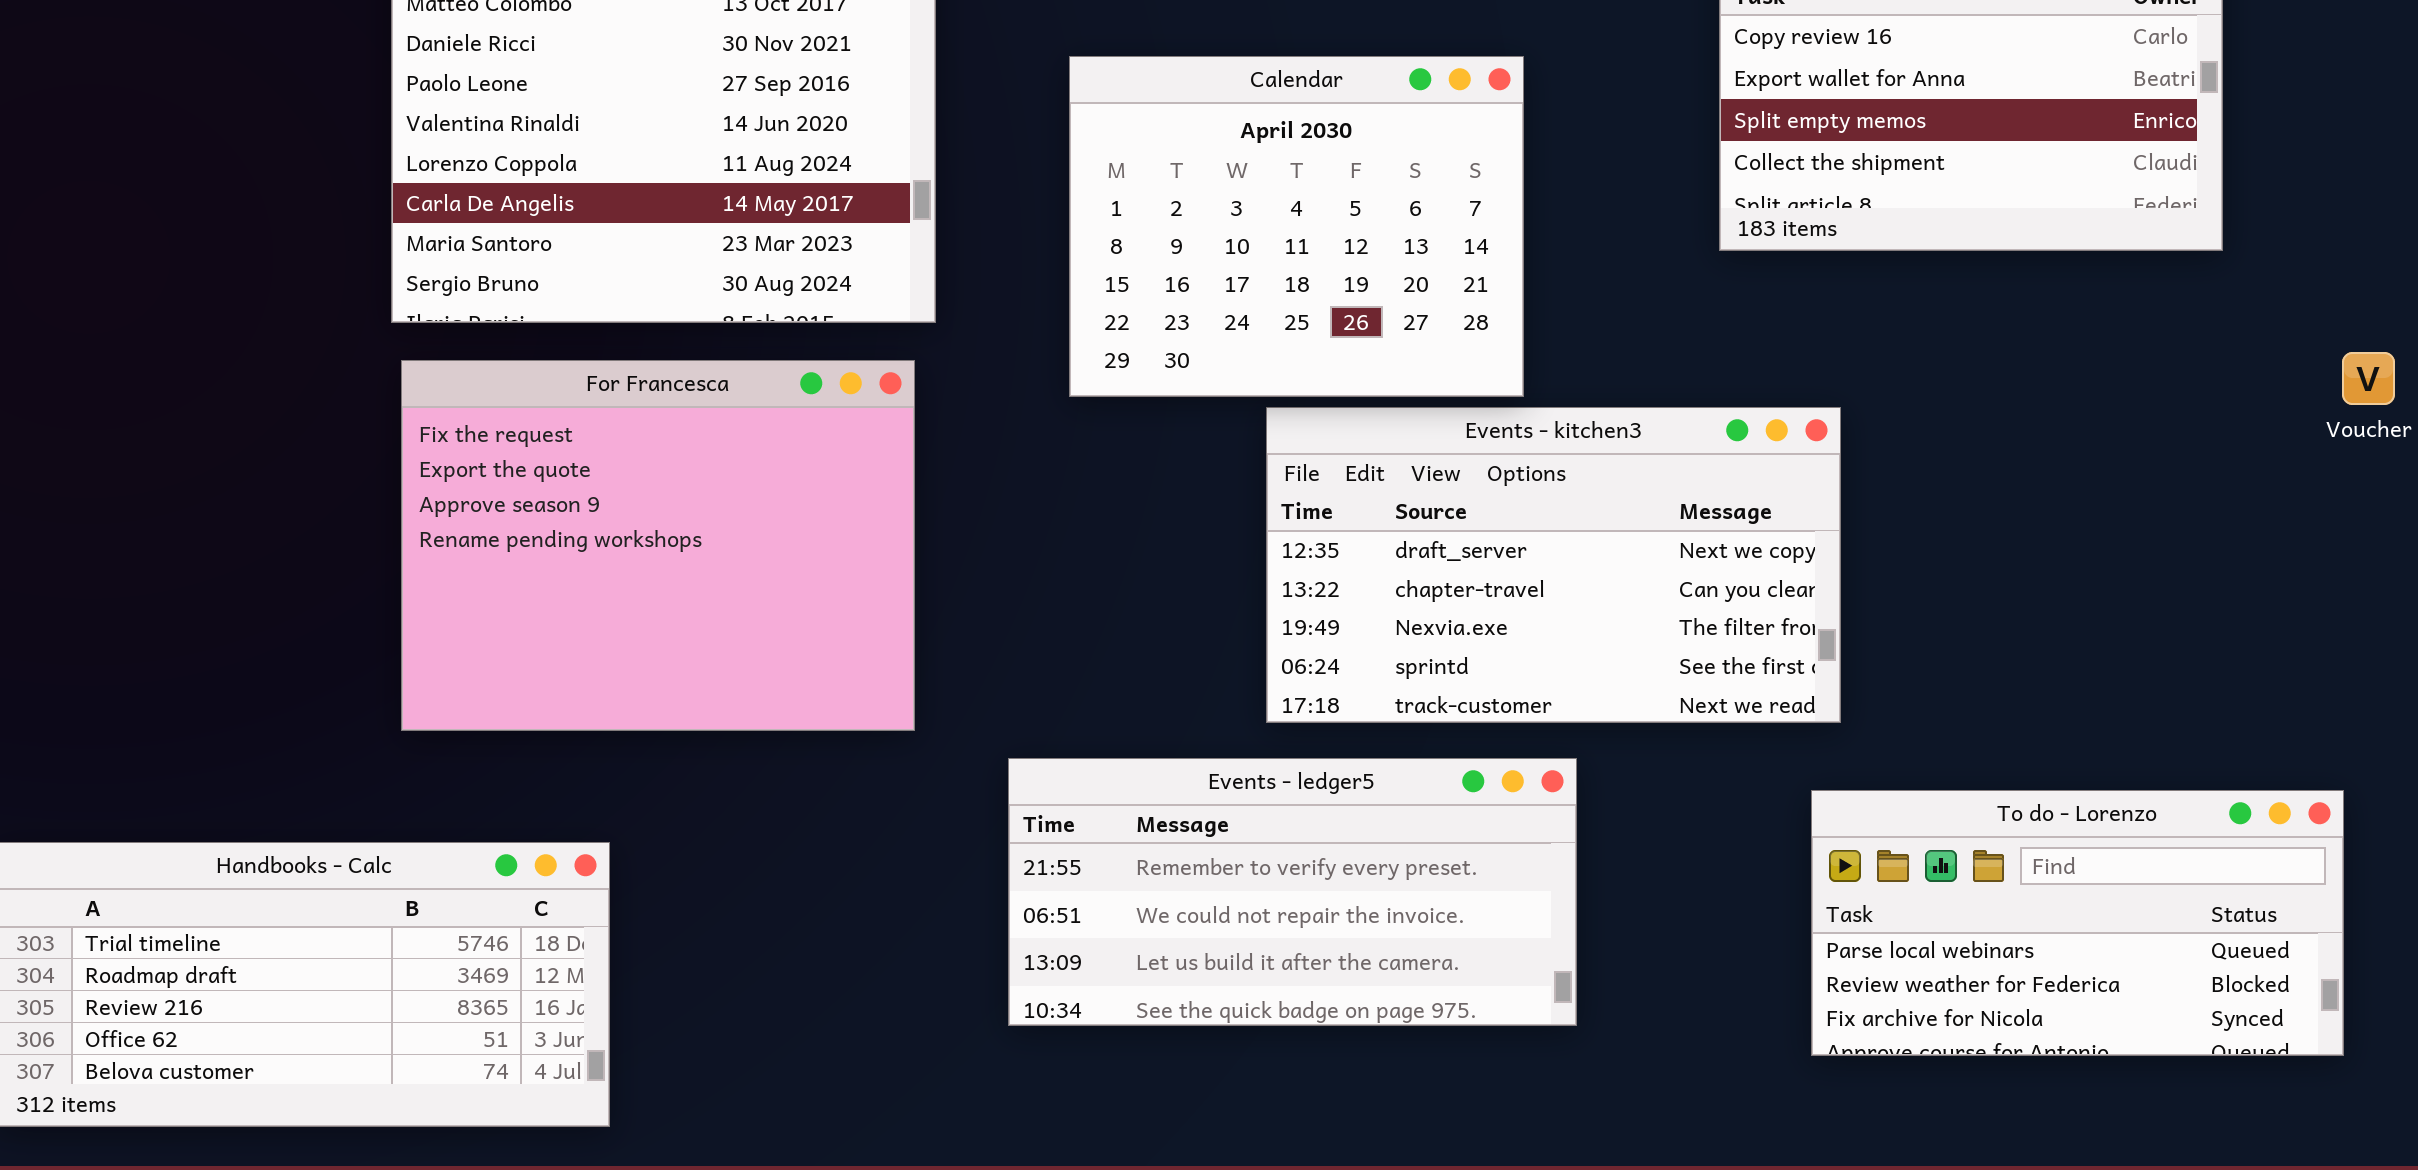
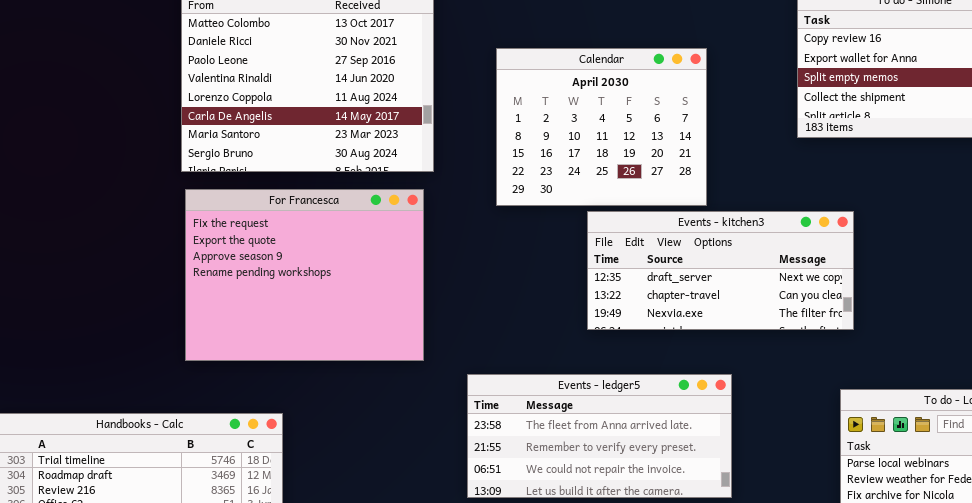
Events - kitchen3: [1266,407,1841,723] -> [587,211,854,330], resized
Events - ledger5: [1008,758,1577,1026] -> [467,374,732,498], scrolled up 1 row

